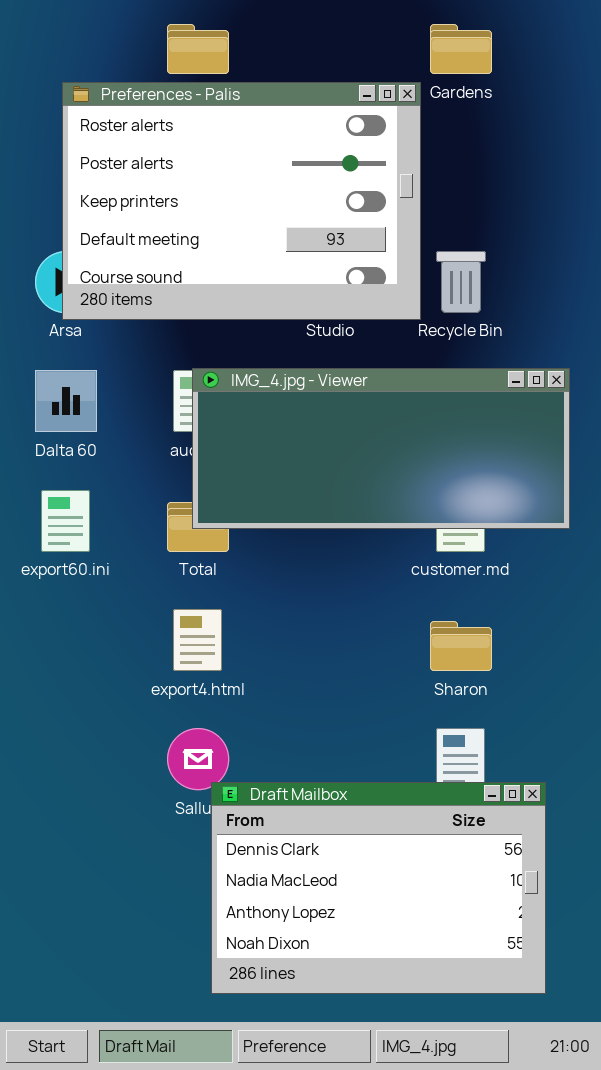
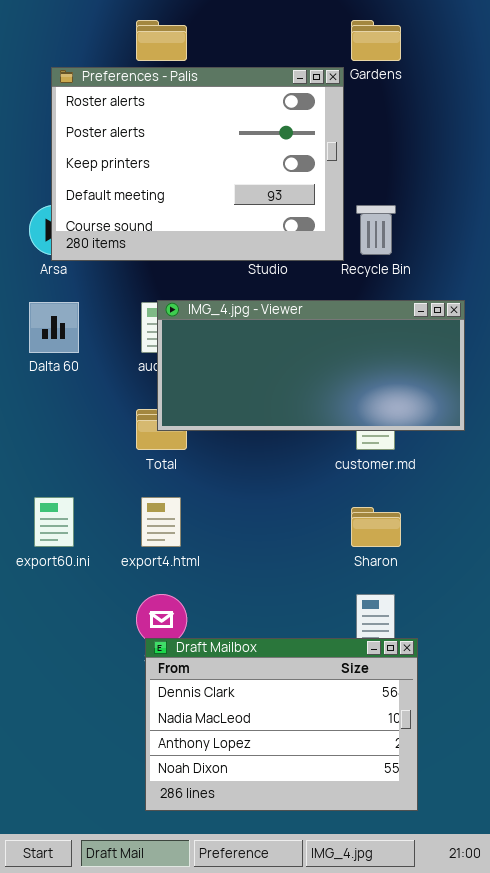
export60.ini: [41,490,90,552] -> [34,497,74,547], moved
Draft Mailbox: [211,782,546,994] -> [145,638,418,811], moved

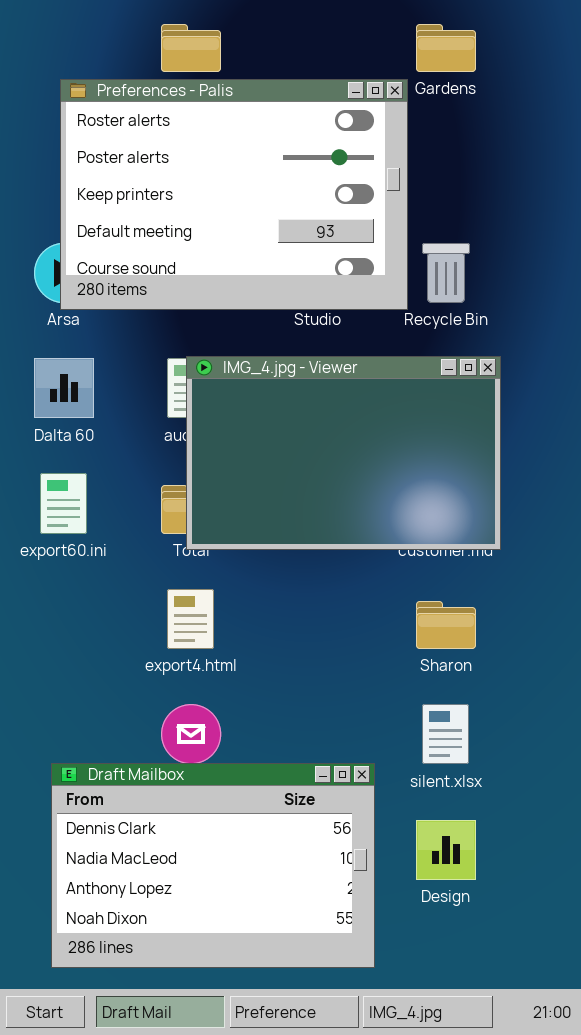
IMG_4.jpg - Viewer: [157,300,465,431] -> [186,356,501,550], resized
export60.ini: [34,497,74,547] -> [40,473,87,534], moved
Draft Mailbox: [145,638,418,811] -> [51,763,375,968], moved

